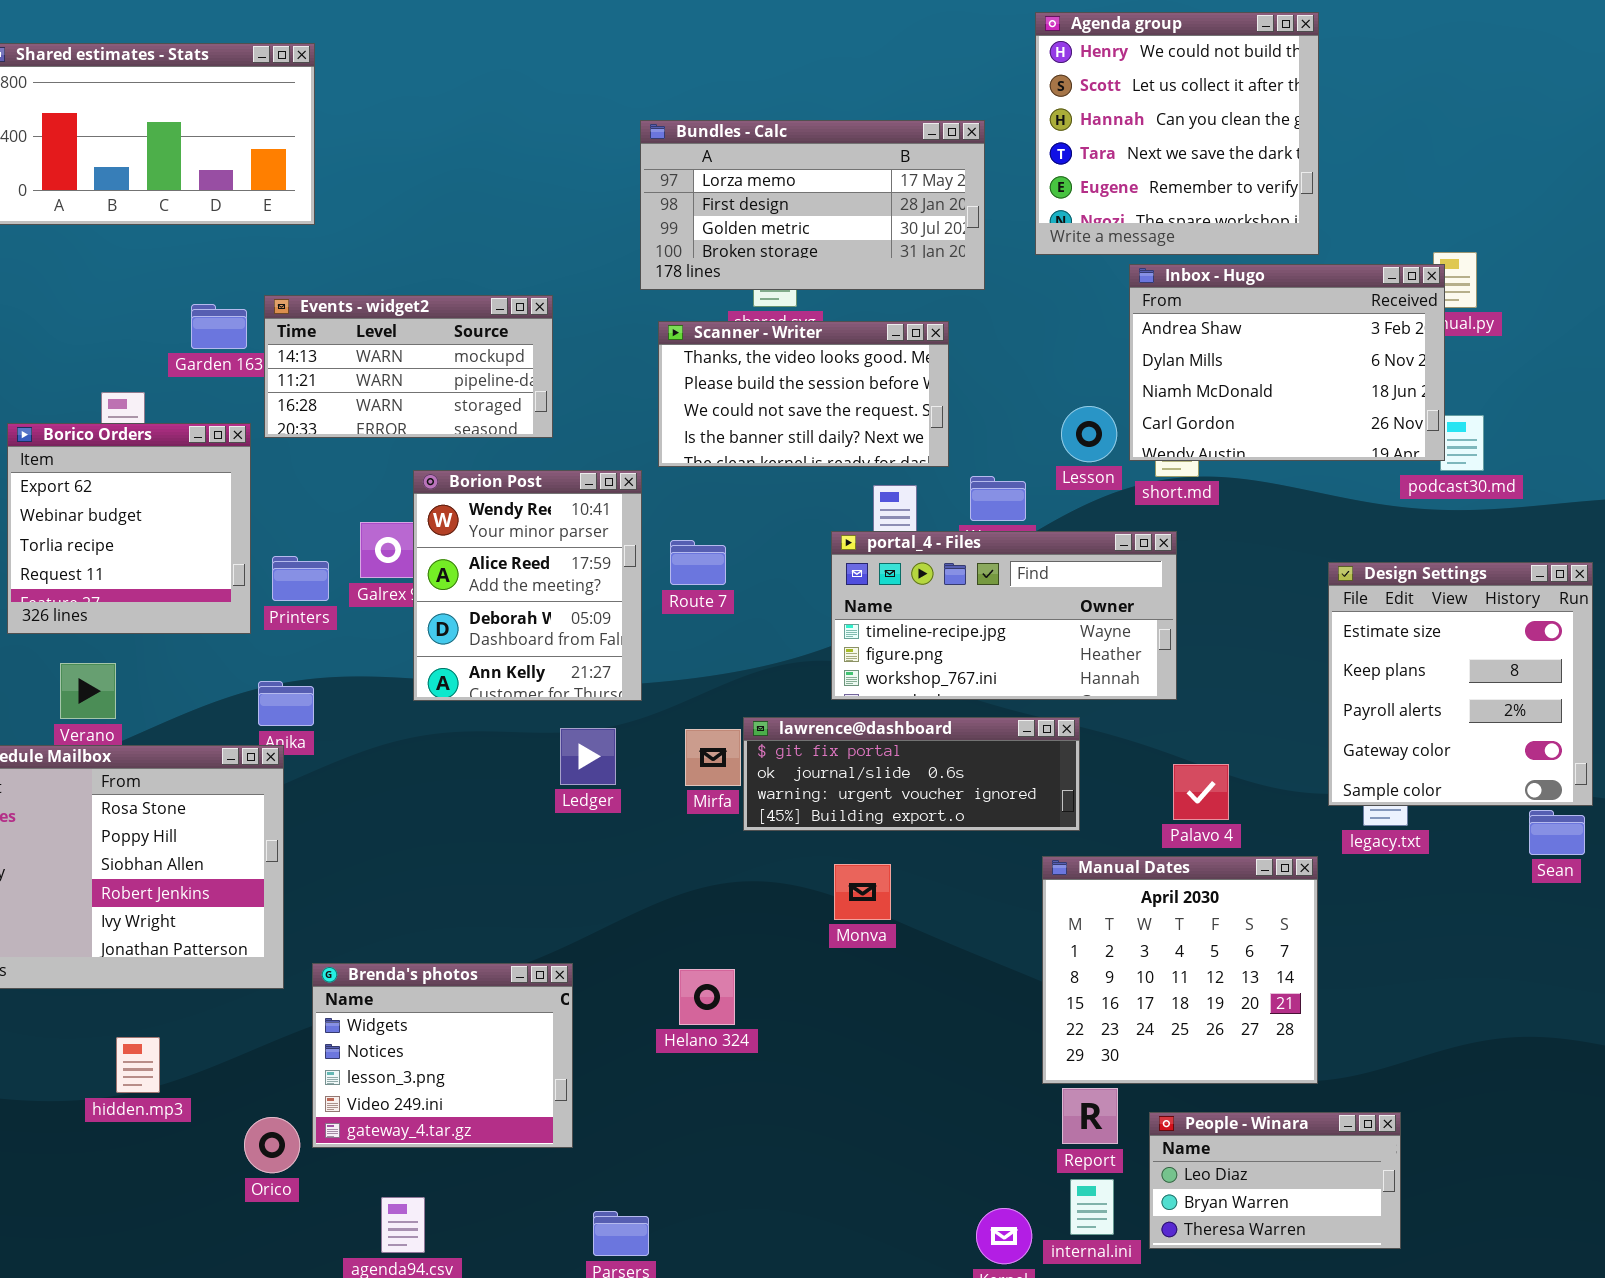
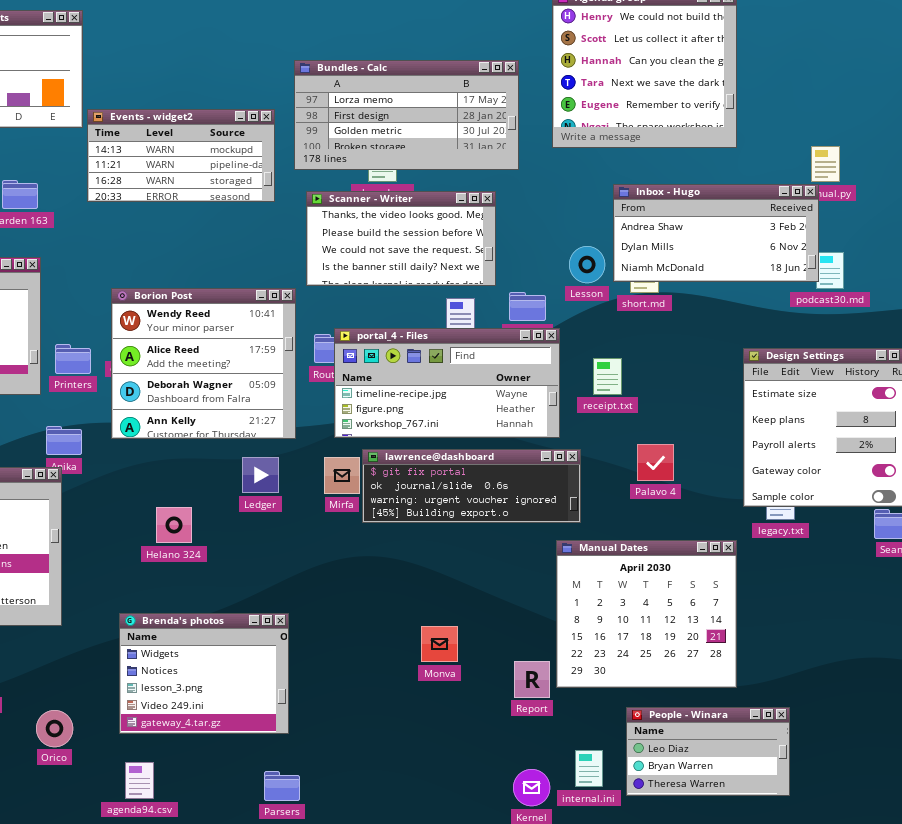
Inbox - Hugo: [1129,264,1445,461] -> [613,184,819,282], resized
Events - widget2: [264,295,553,438] -> [87,109,275,202], moved
Borion Post: [413,470,642,701] -> [111,288,296,439], resized
portal_4 - Files: [831,531,1177,700] -> [334,328,560,438], moved
Palavo 4: [1173,764,1229,820] -> [637,444,674,481], moved
Monva: [834,864,891,920] -> [421,626,458,662], moved
Brenda's photos: [312,963,573,1148] -> [119,613,289,734], moved
Helano 324: [679,969,735,1025] -> [156,507,192,543], moved
Report: [1062,1088,1118,1144] -> [514,661,550,698], moved

